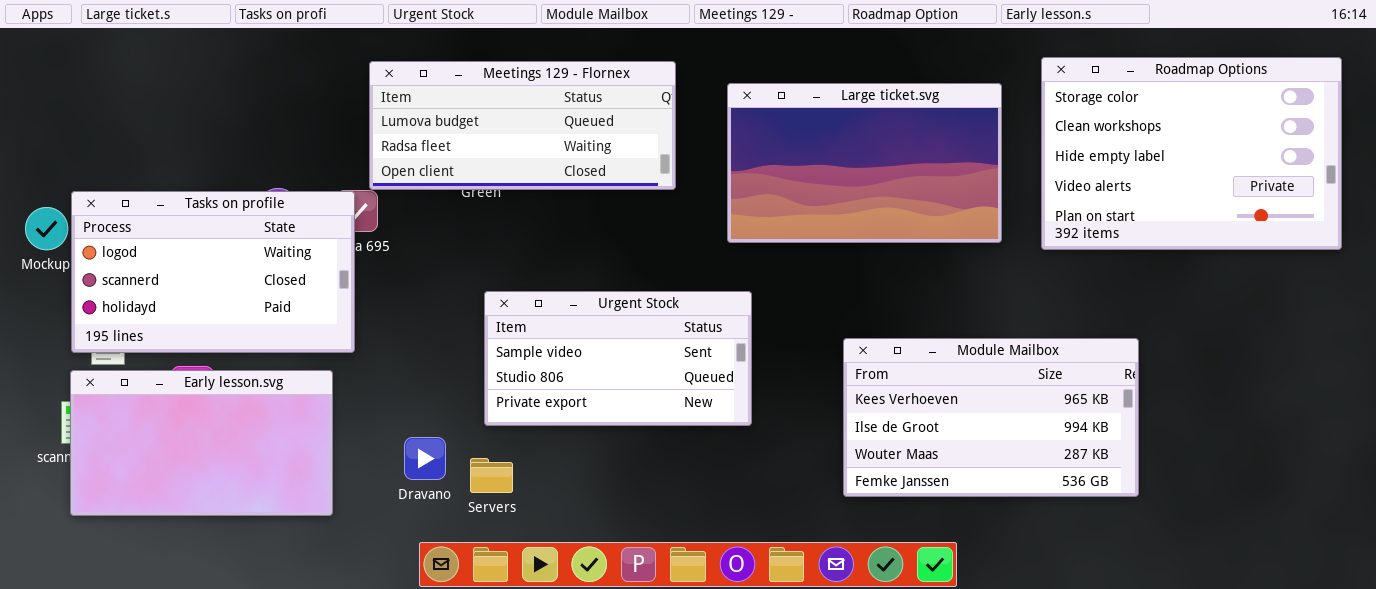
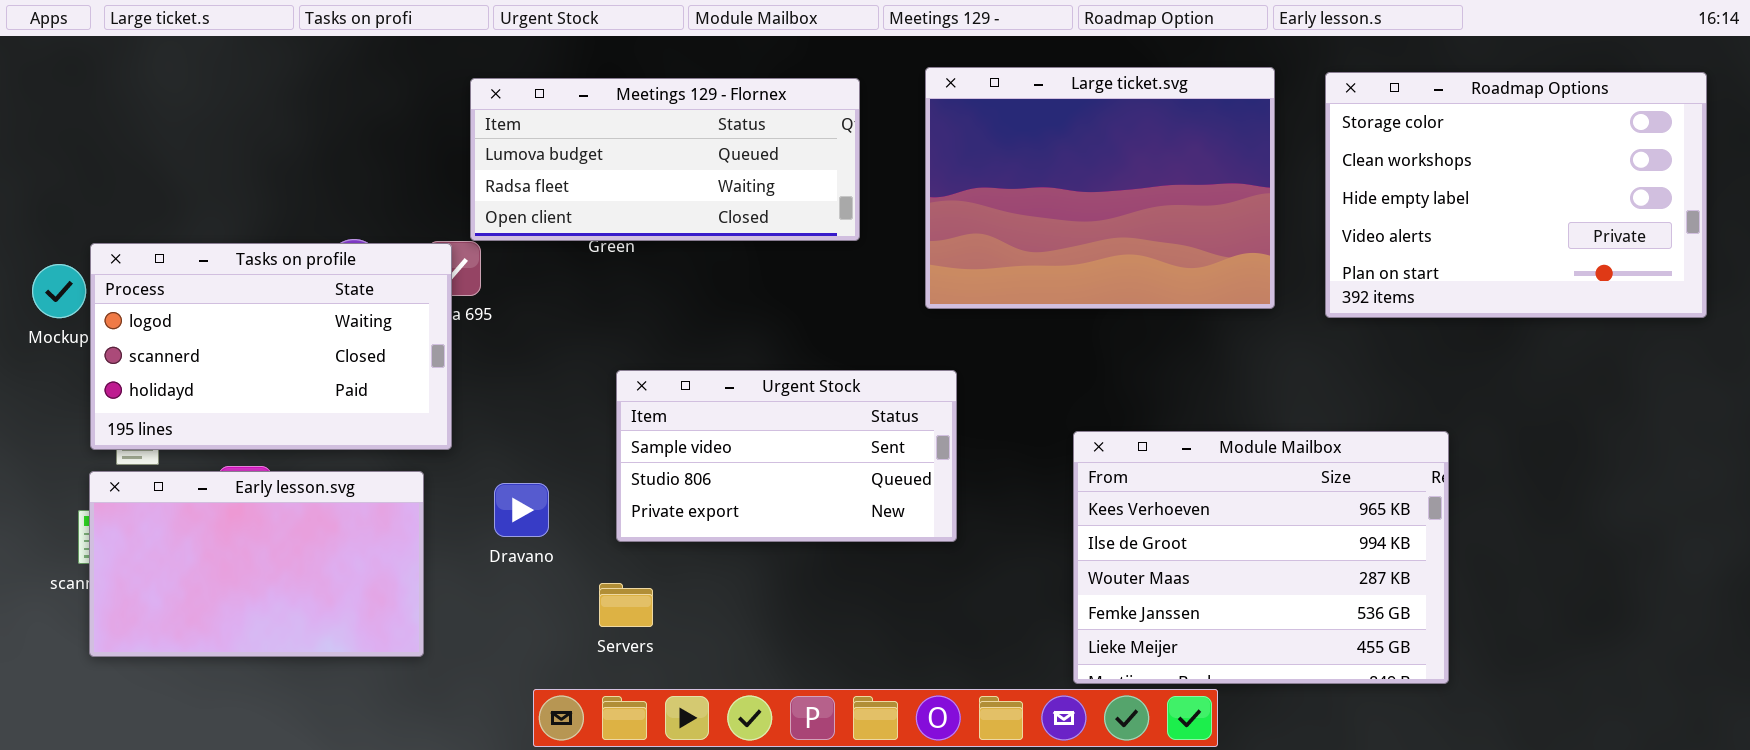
Large ticket.svg: [727,83,1002,243] -> [925,67,1275,309], resized
Module Mailbox: [843,338,1139,497] -> [1073,431,1449,684], resized
Dravano: [404,437,446,480] -> [494,483,549,537], moved

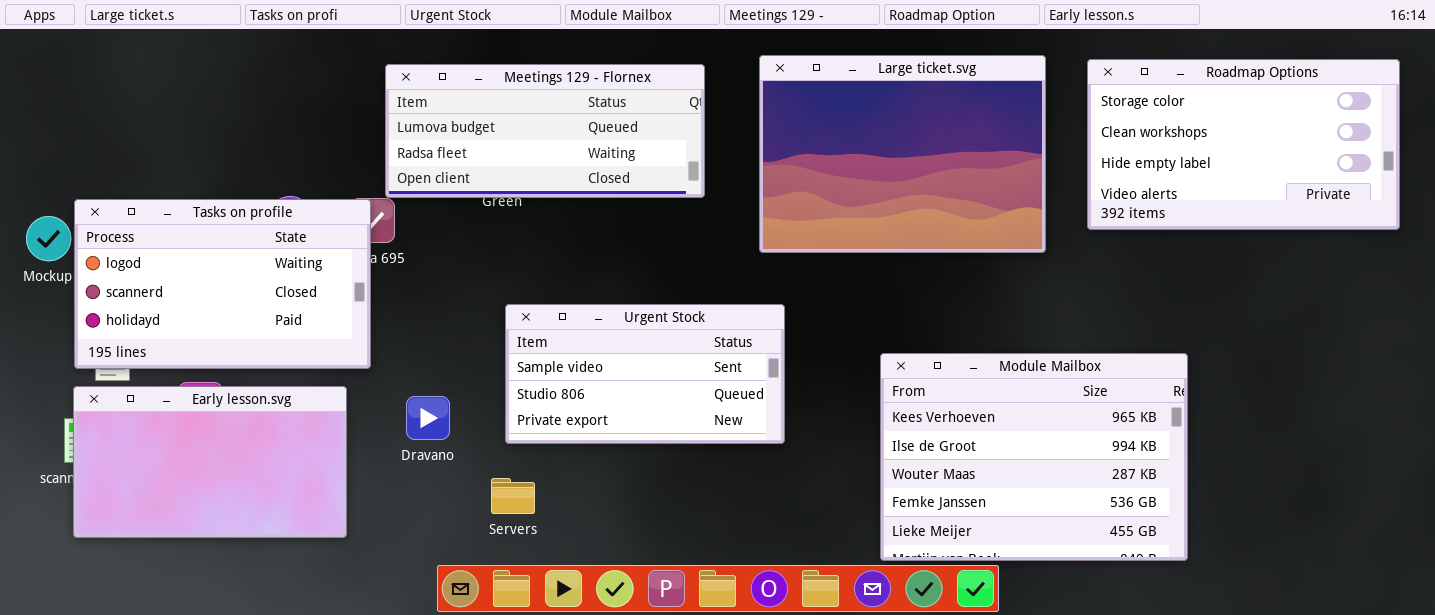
Roadmap Options: [1325,72,1707,318] -> [1087,59,1400,230], resized

